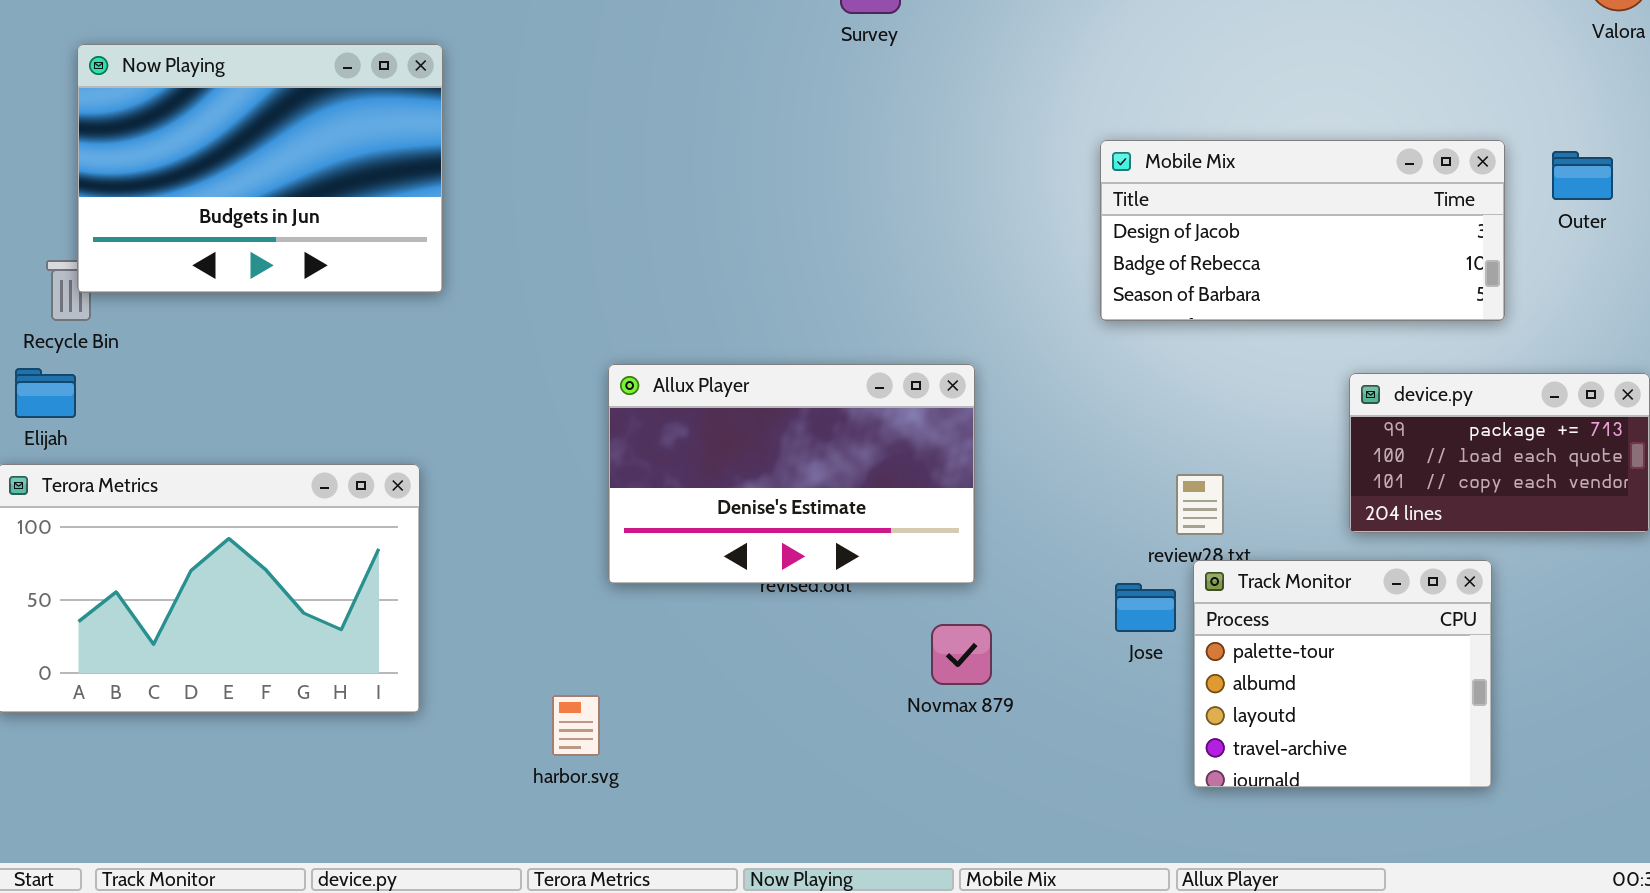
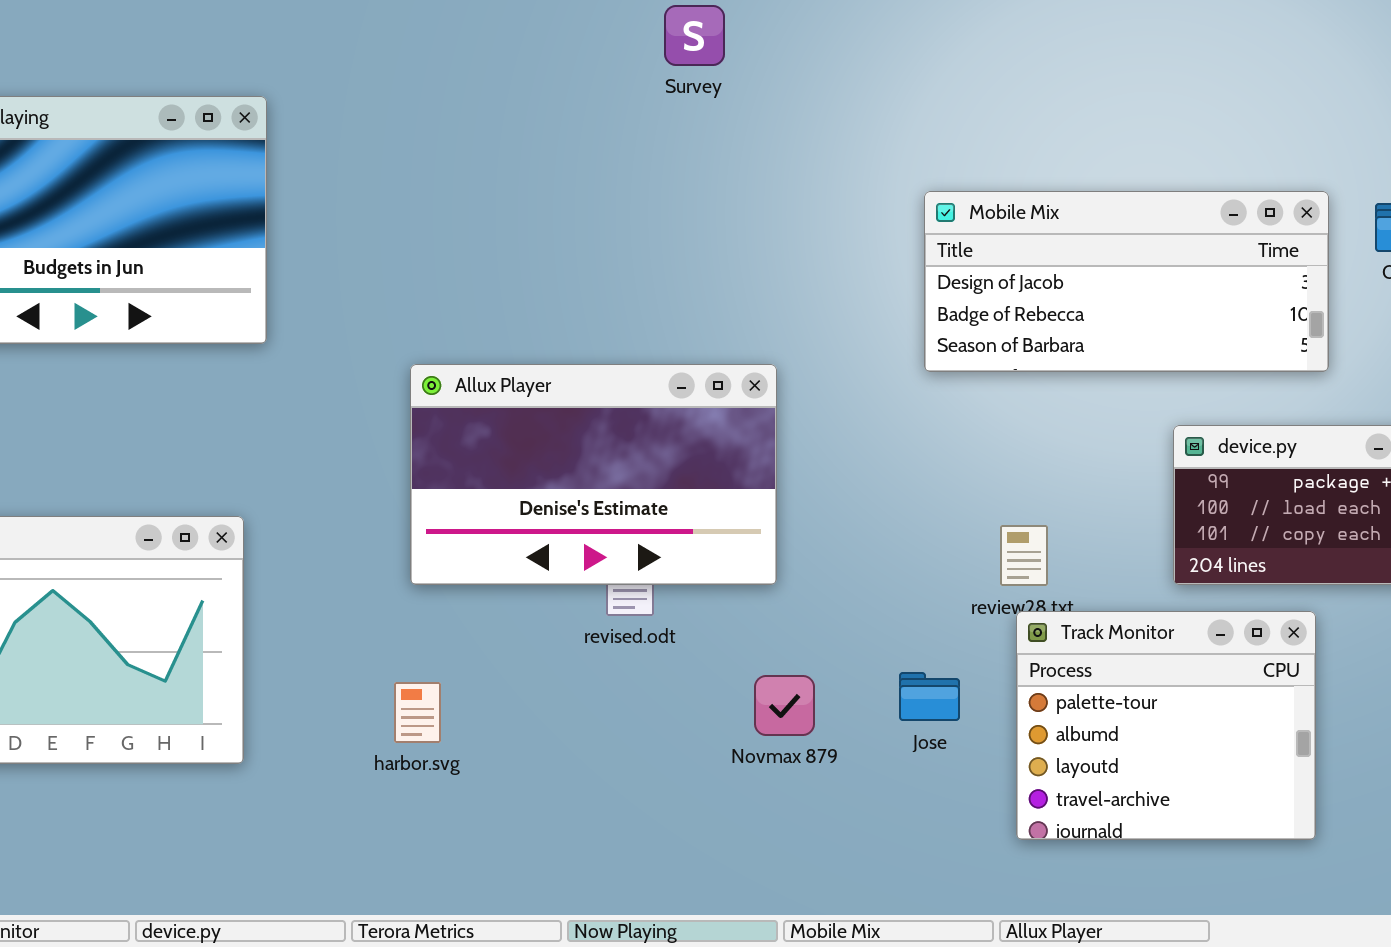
Allux Player: [608,364,975,584] -> [410,364,777,585], moved
Jose: [1115,583,1176,632] -> [899,672,960,721], moved
harbor.svg: [552,695,600,756] -> [394,682,441,743], moved

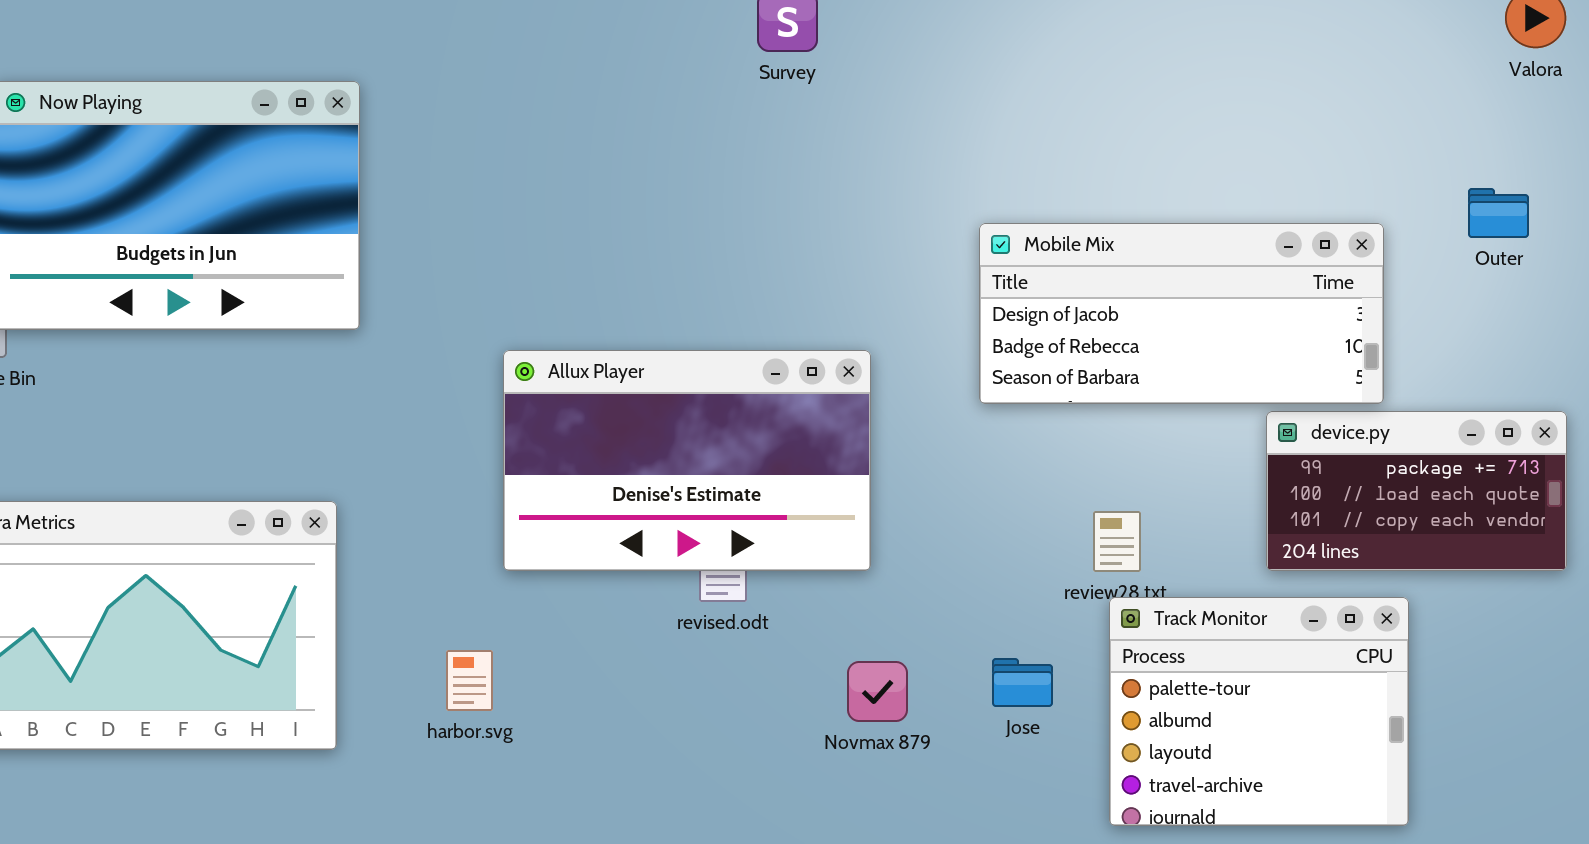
Mobile Mix: [924,191,1329,372] -> [979,223,1384,404], moved
harbor.svg: [394,682,441,743] -> [446,650,493,711], moved

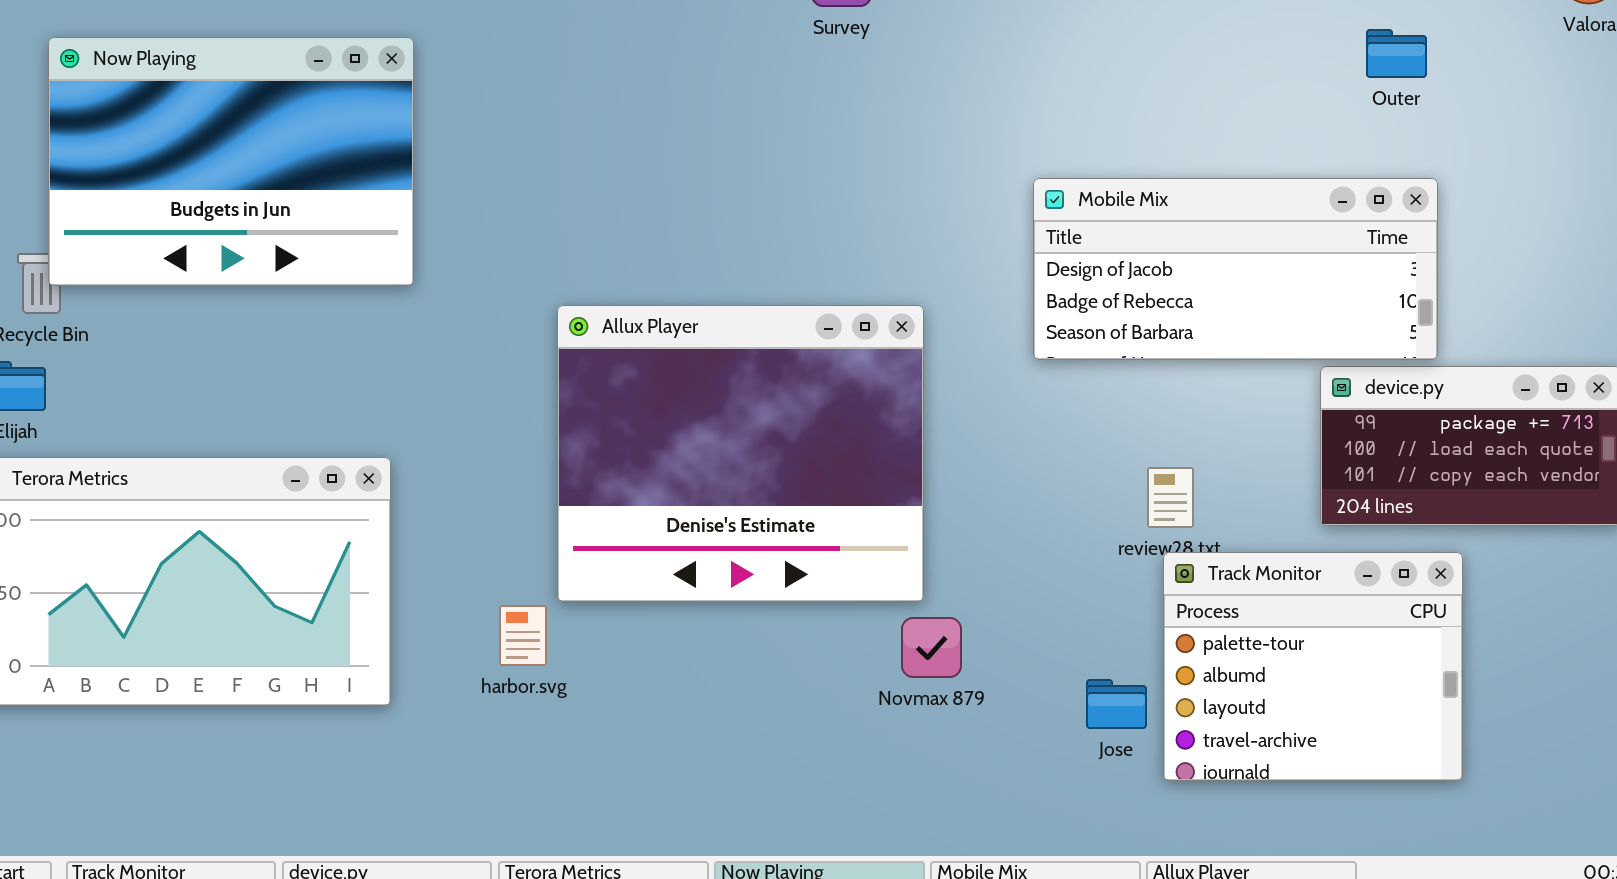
Outer: [1468,188,1529,238] -> [1366,29,1427,78], moved
Allux Player: [503,350,871,571] -> [557,305,924,602], resized
Jose: [992,658,1053,707] -> [1086,679,1147,729], moved

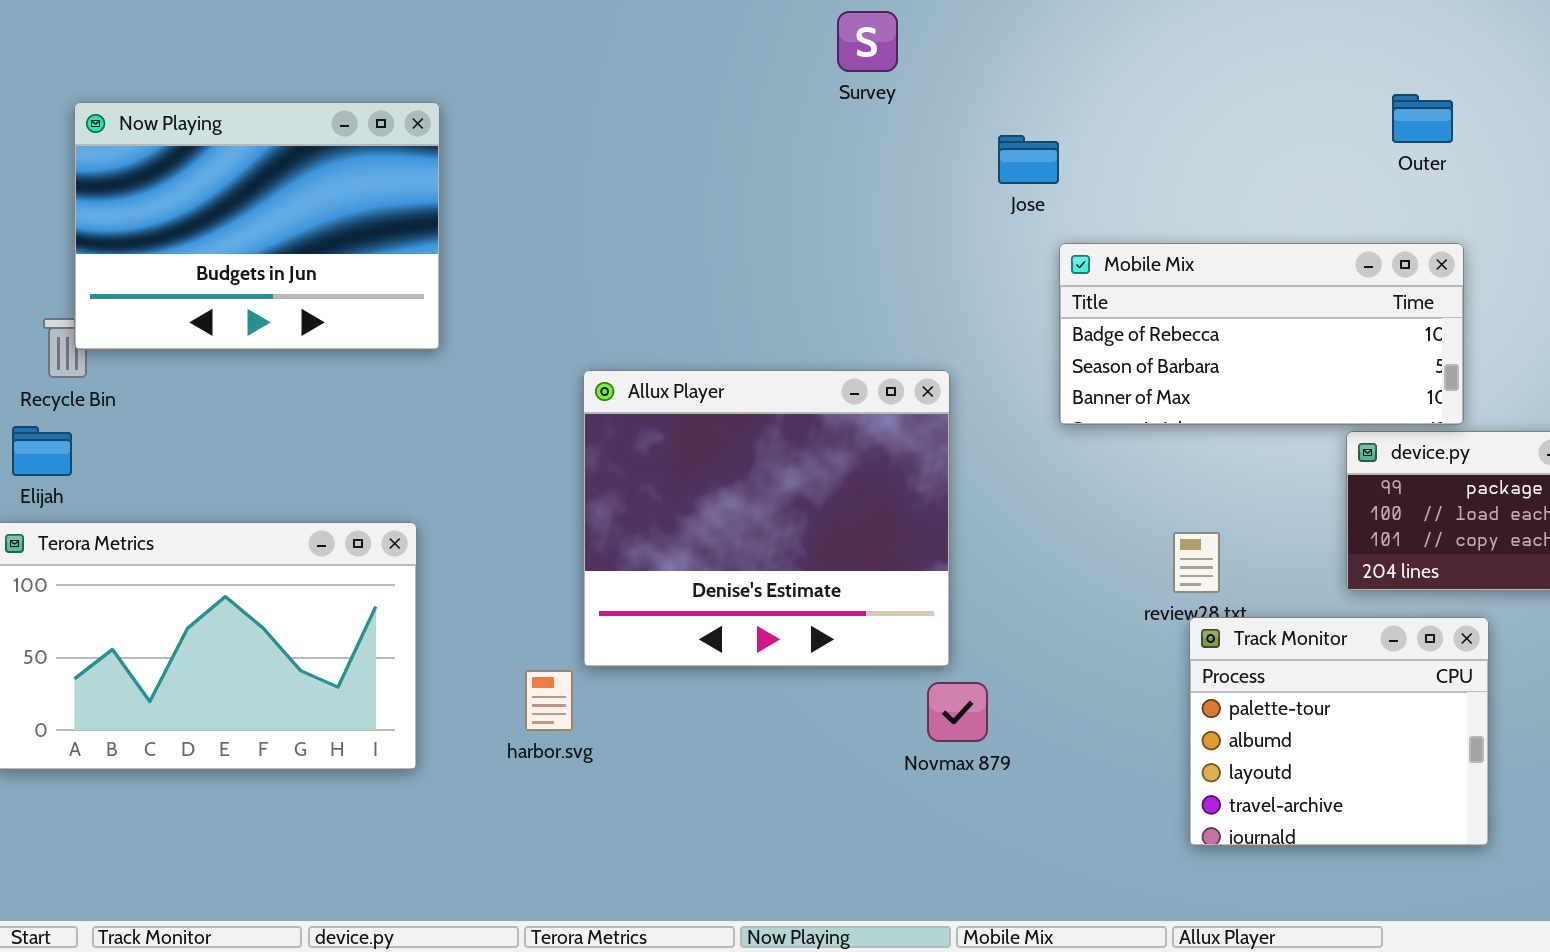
Mobile Mix: [1033,178,1438,360] -> [1059,243,1464,425], scrolled down 1 row
Jose: [1086,679,1147,729] -> [998,135,1059,184], moved

